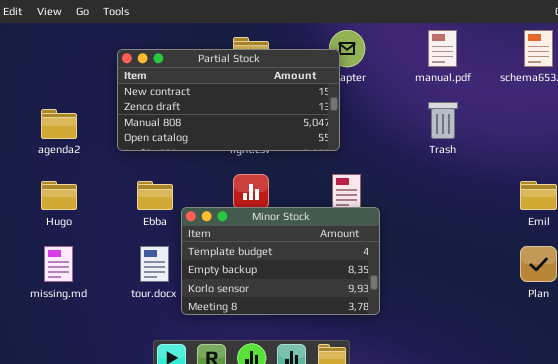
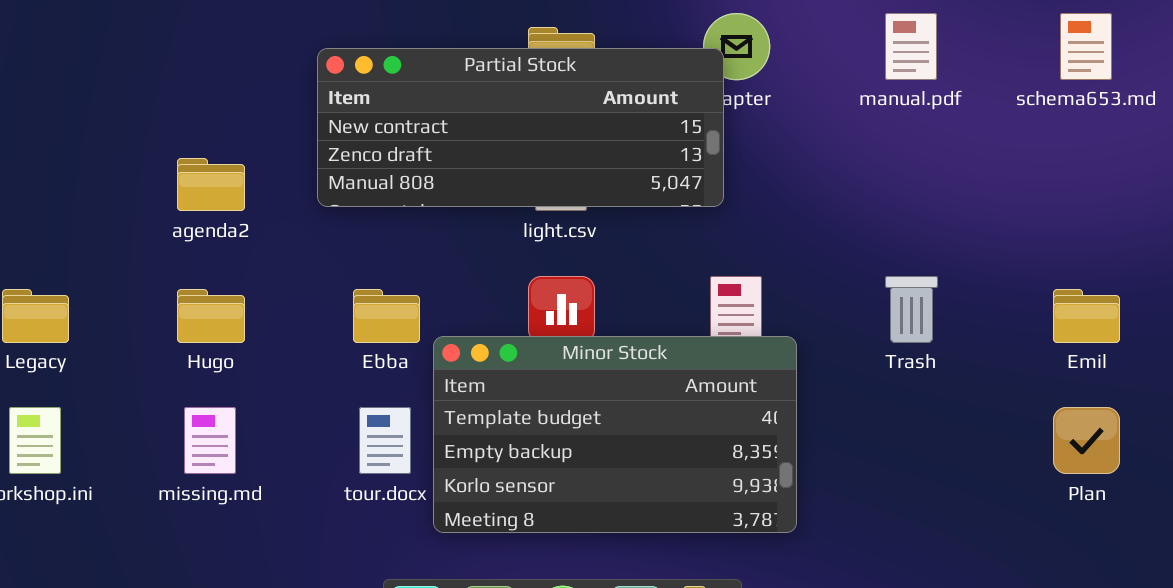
Partial Stock: [117,49,340,151] -> [317,48,724,207], resized
Trash: [428,102,458,139] -> [885,276,938,343], moved

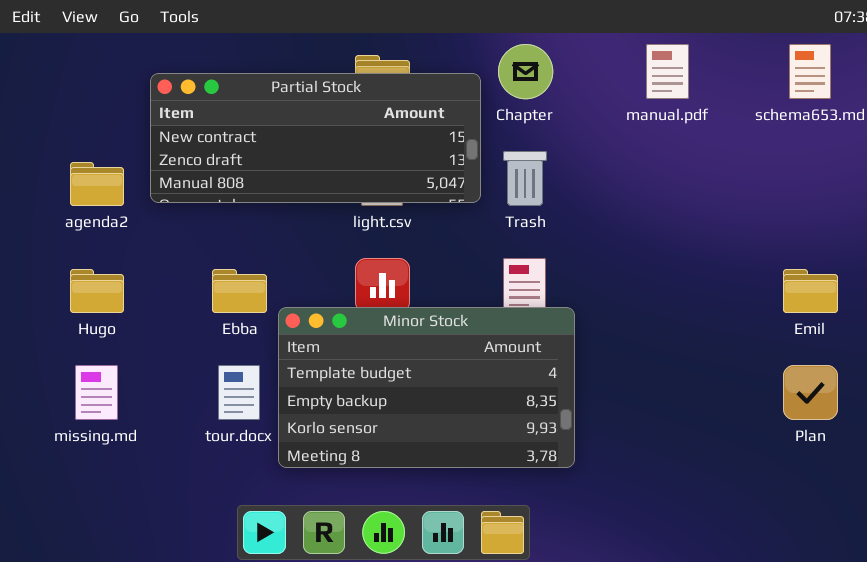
Partial Stock: [317,48,724,207] -> [150,73,481,203], moved
Trash: [885,276,938,343] -> [503,151,547,206], moved

